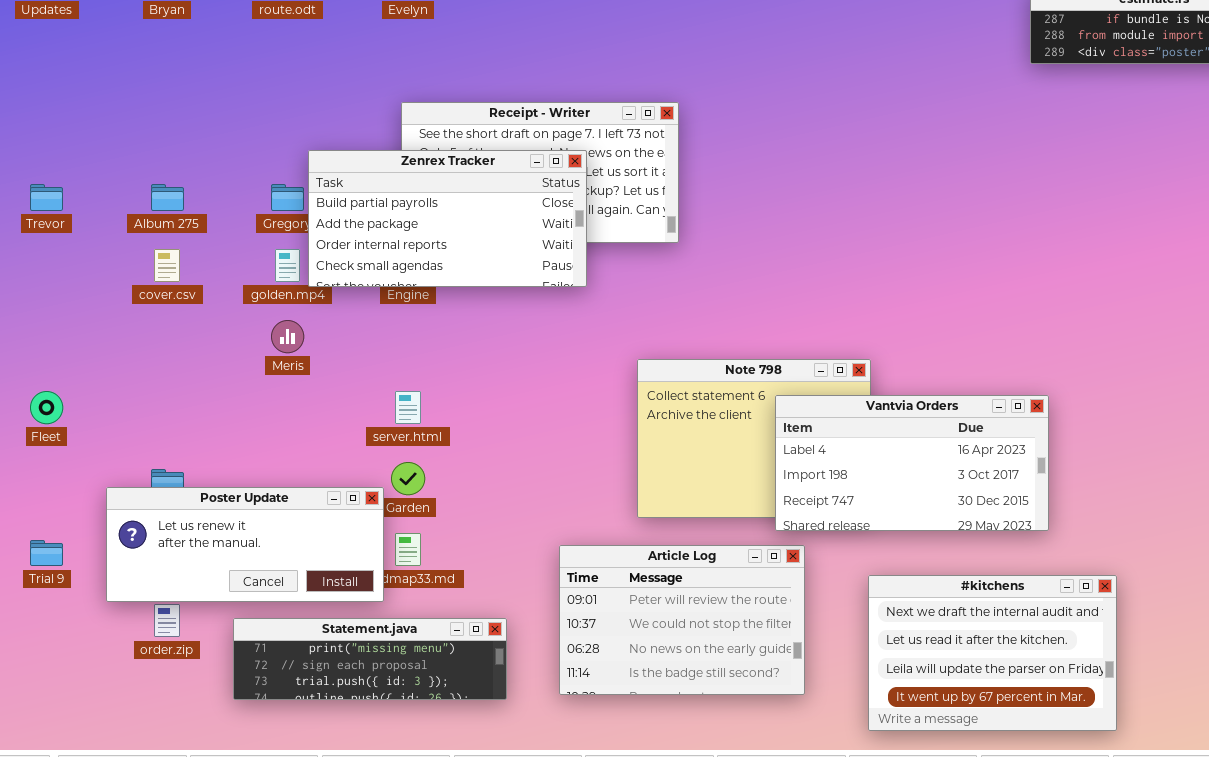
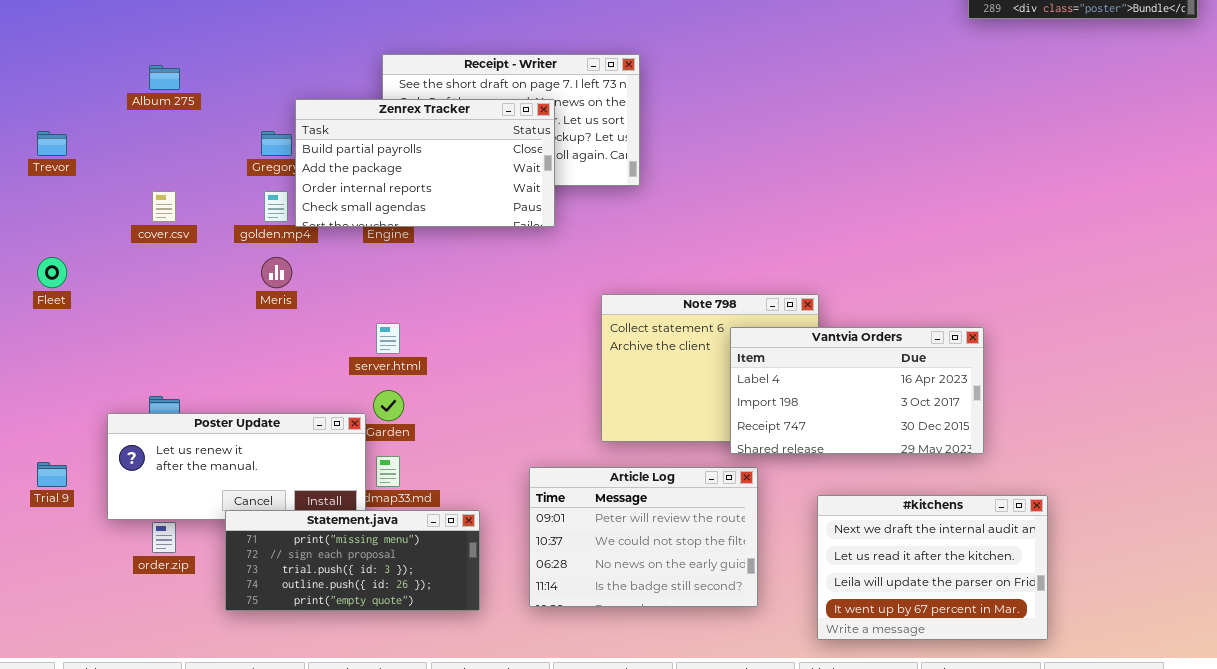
Album 275: [151,184,184,211] -> [149,65,180,90], moved
Fleet: [30,391,63,424] -> [37,257,67,288], moved
Statement.java: [233,618,507,700] -> [225,510,480,611], resized

